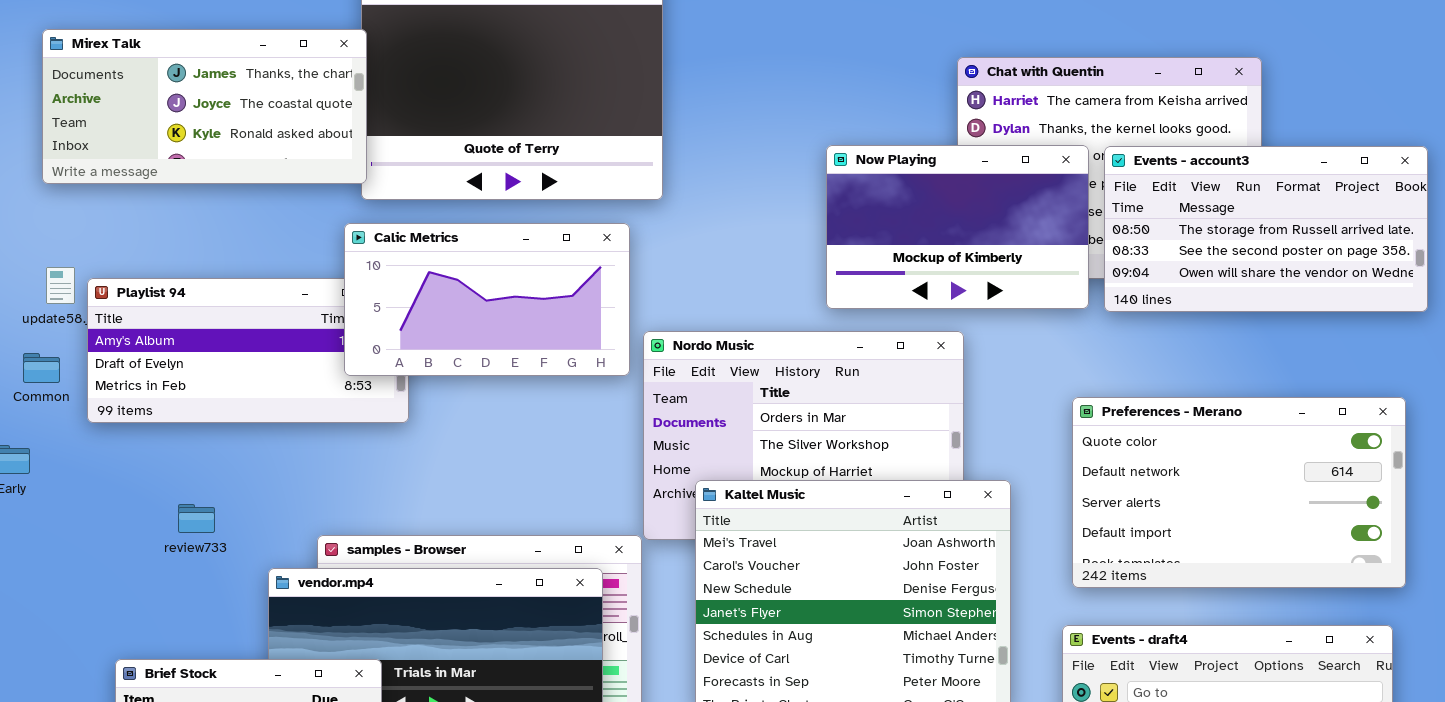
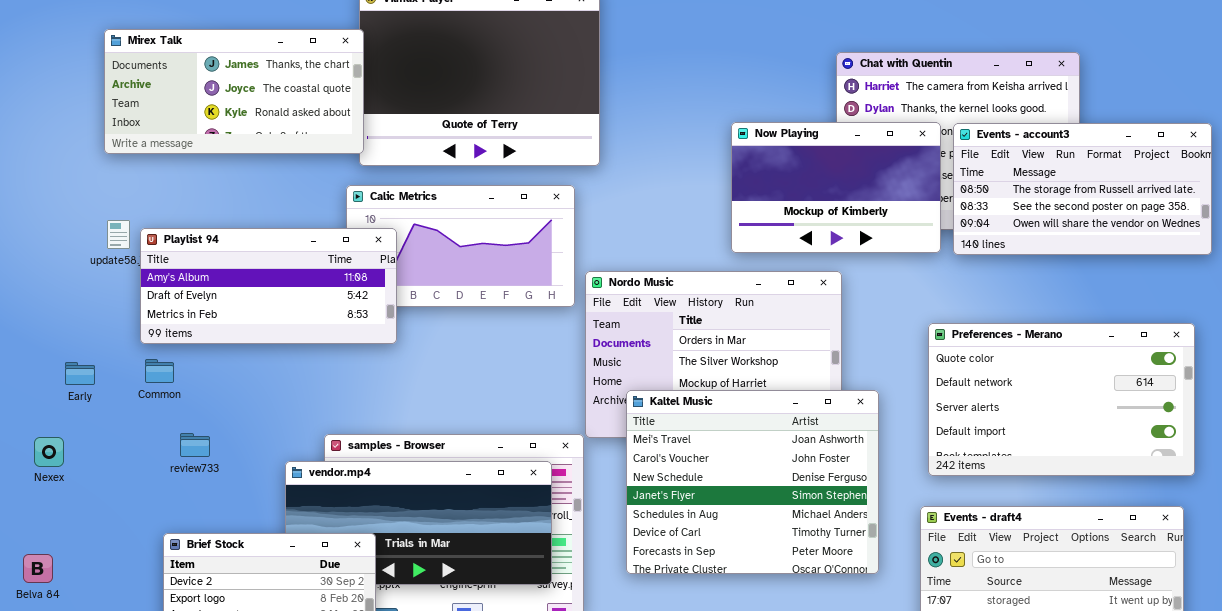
Playlist 94: [87,278,409,423] -> [140,228,397,344], raised
Common: [23,353,60,383] -> [145,359,174,383], moved
review733: [178,504,215,533] -> [180,433,210,457], moved

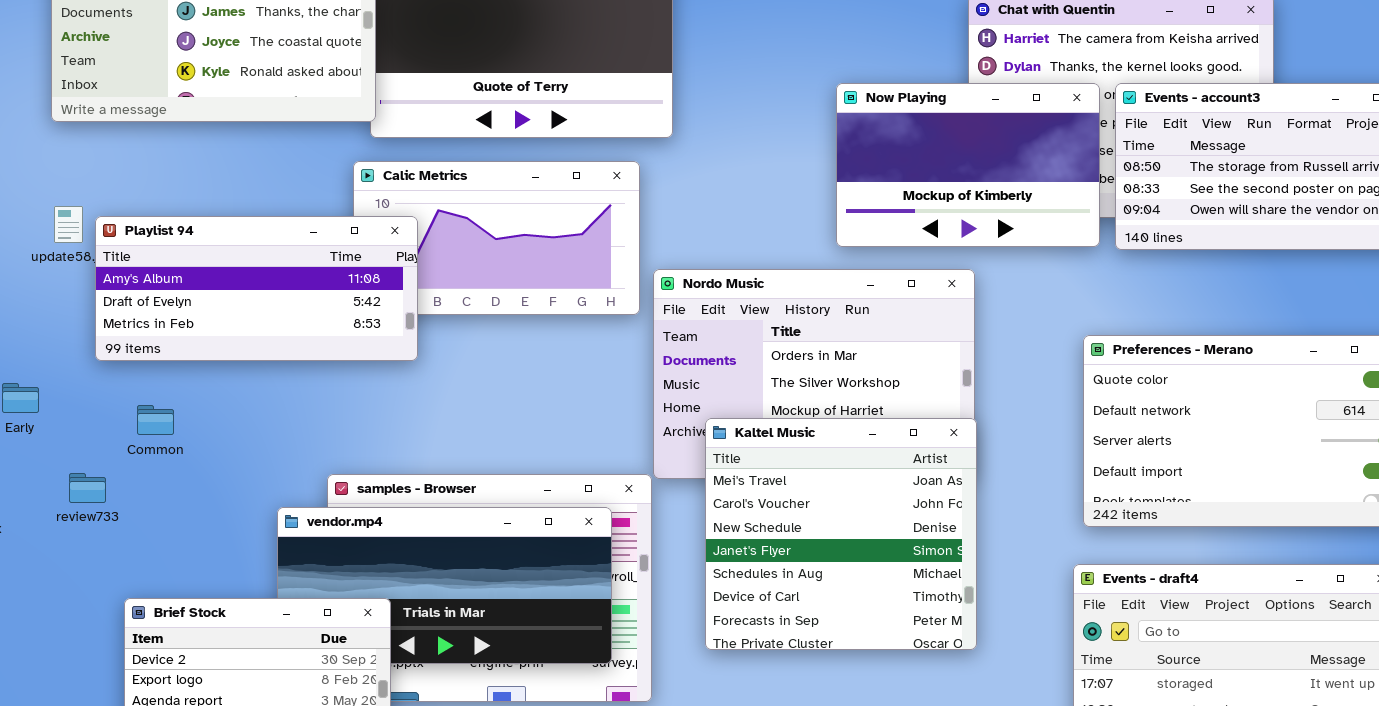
Common: [145,359,174,383] -> [137,405,174,435], moved
Kaltel Music: [626,390,879,574] -> [705,418,977,650], resized
review733: [180,433,210,457] -> [69,473,106,503], moved

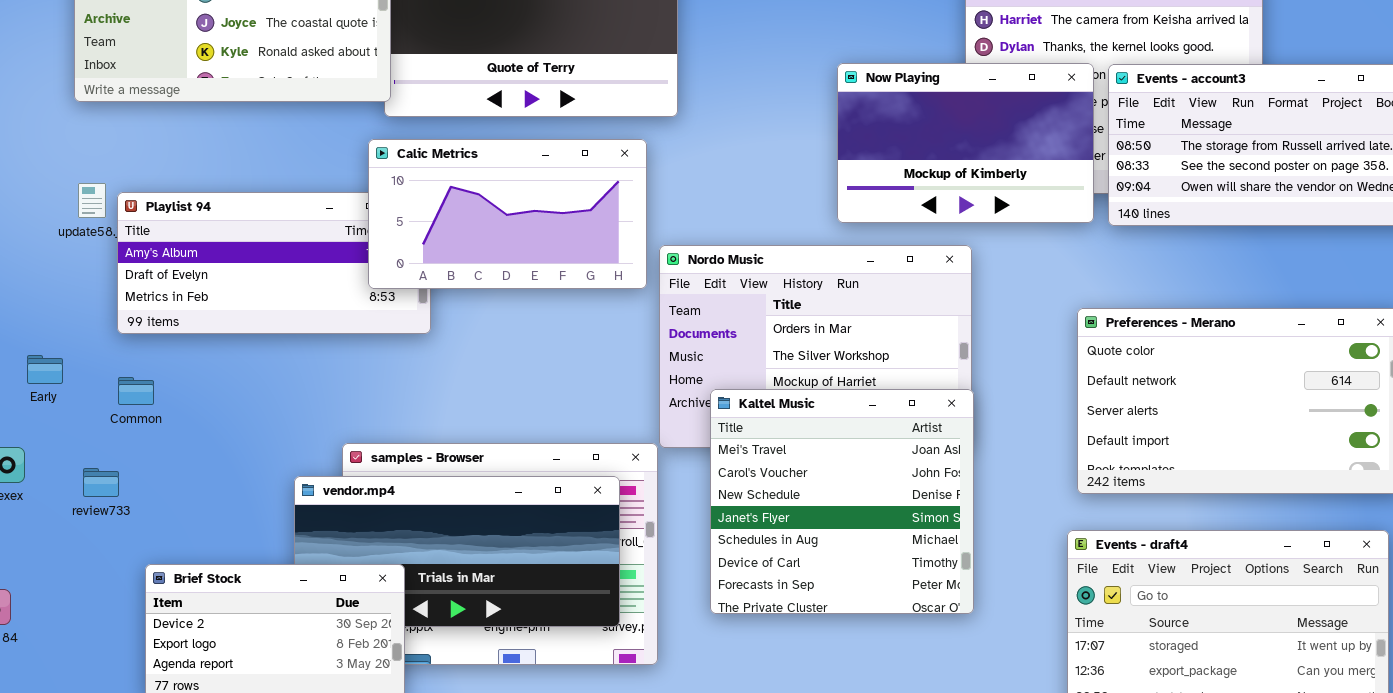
Calic Metrics: [353,161,640,315] -> [368,139,647,289], raised
Common: [137,405,174,435] -> [118,377,154,405], moved
review733: [69,473,106,503] -> [83,468,119,497], moved

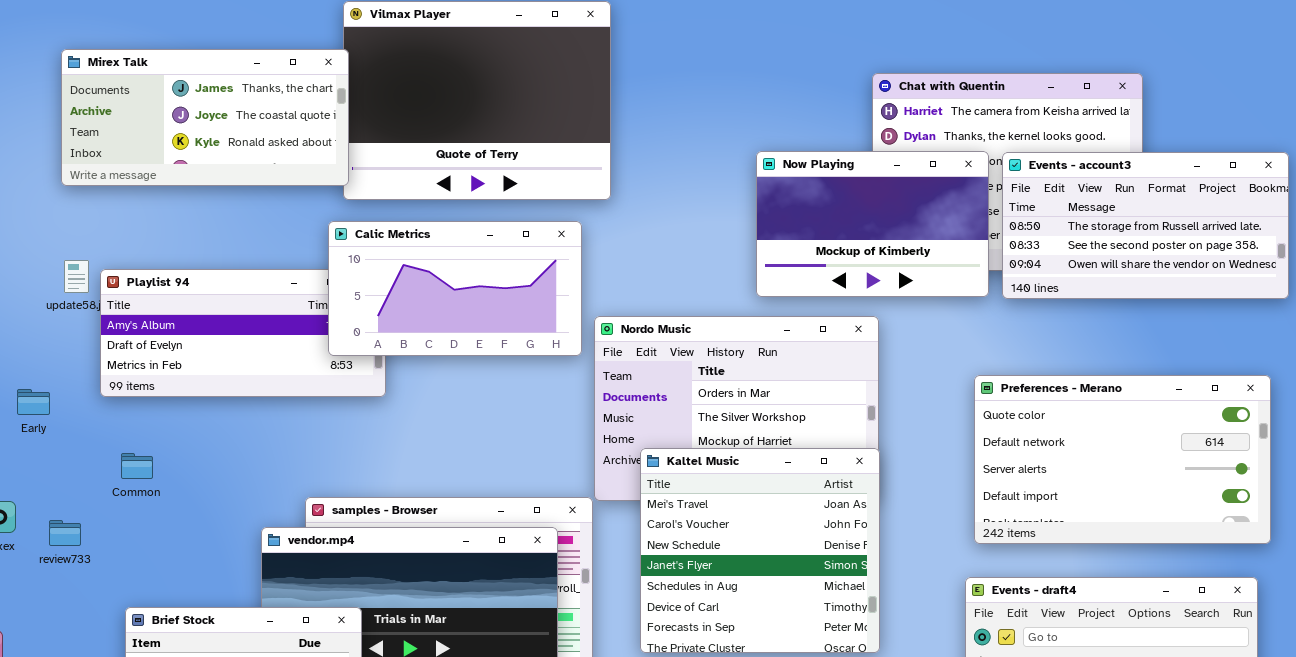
Early: [27,355,63,384] -> [17,389,50,415], moved
Common: [118,377,154,405] -> [121,453,153,479], moved
review733: [83,468,119,497] -> [49,520,81,546], moved

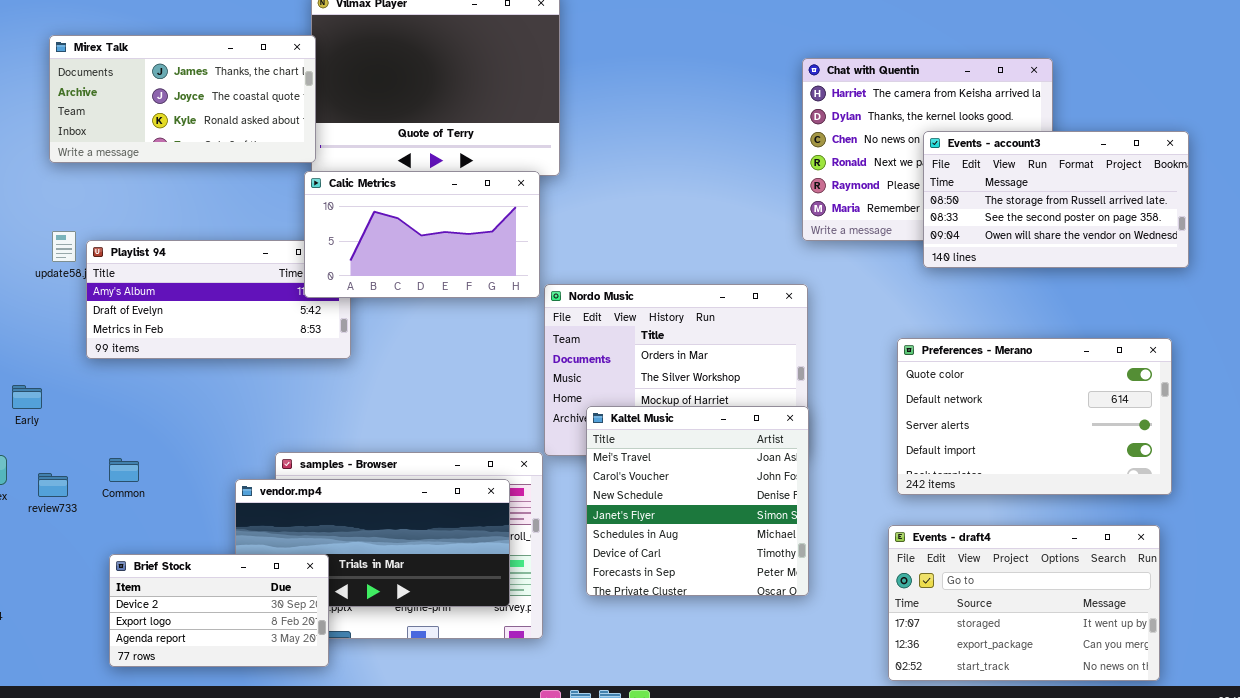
Now Playing: [756,151,989,297] -> none, closed
Calic Metrics: [328,221,582,356] -> [304,171,540,298], moved
Early: [17,389,50,415] -> [12,385,42,409], moved
Common: [121,453,153,479] -> [109,458,139,482], moved

